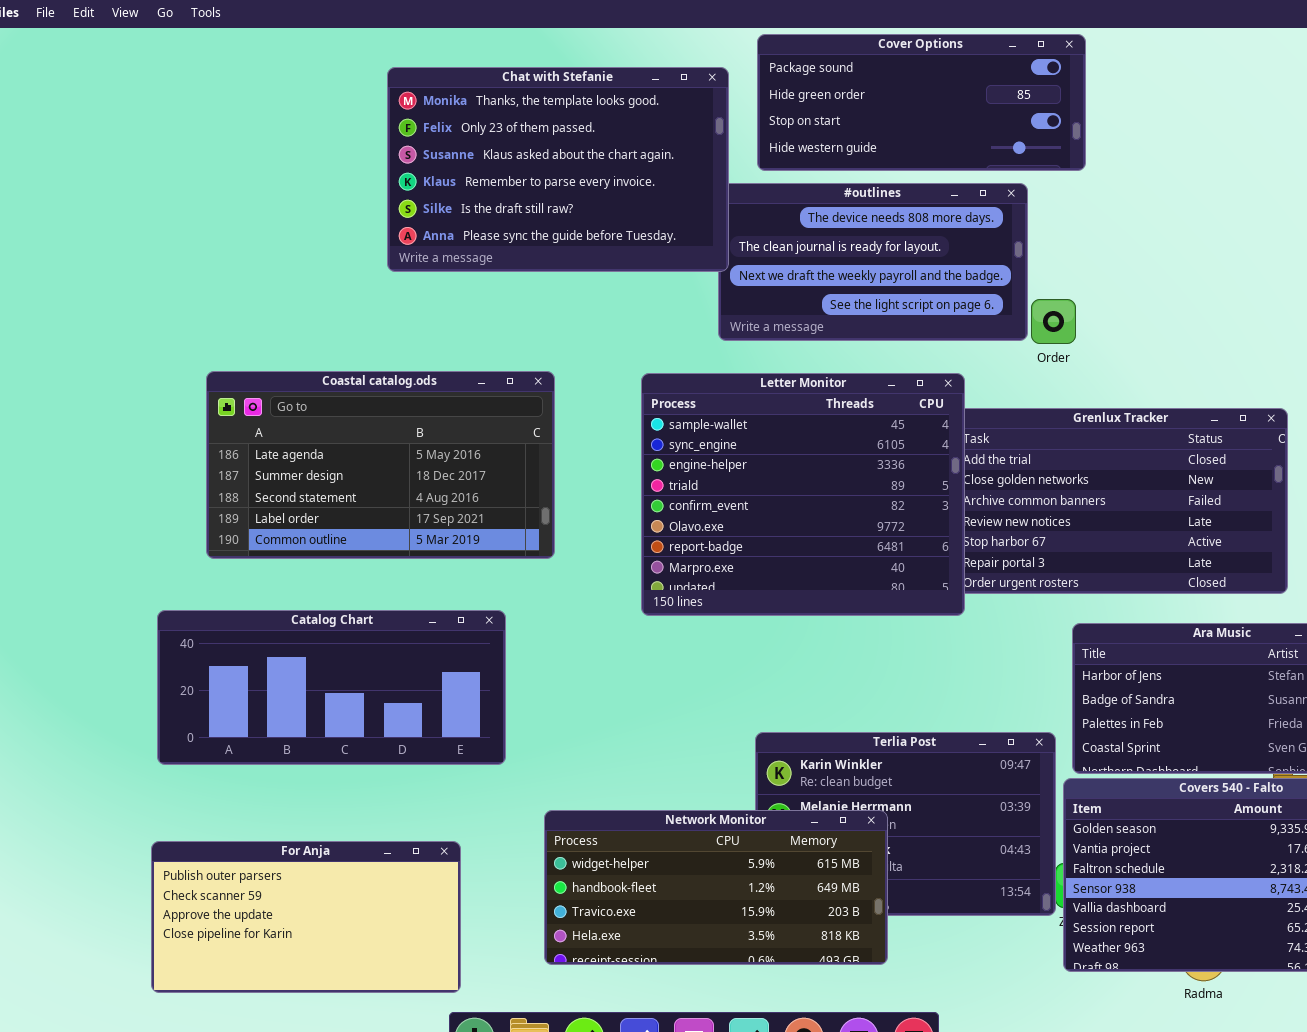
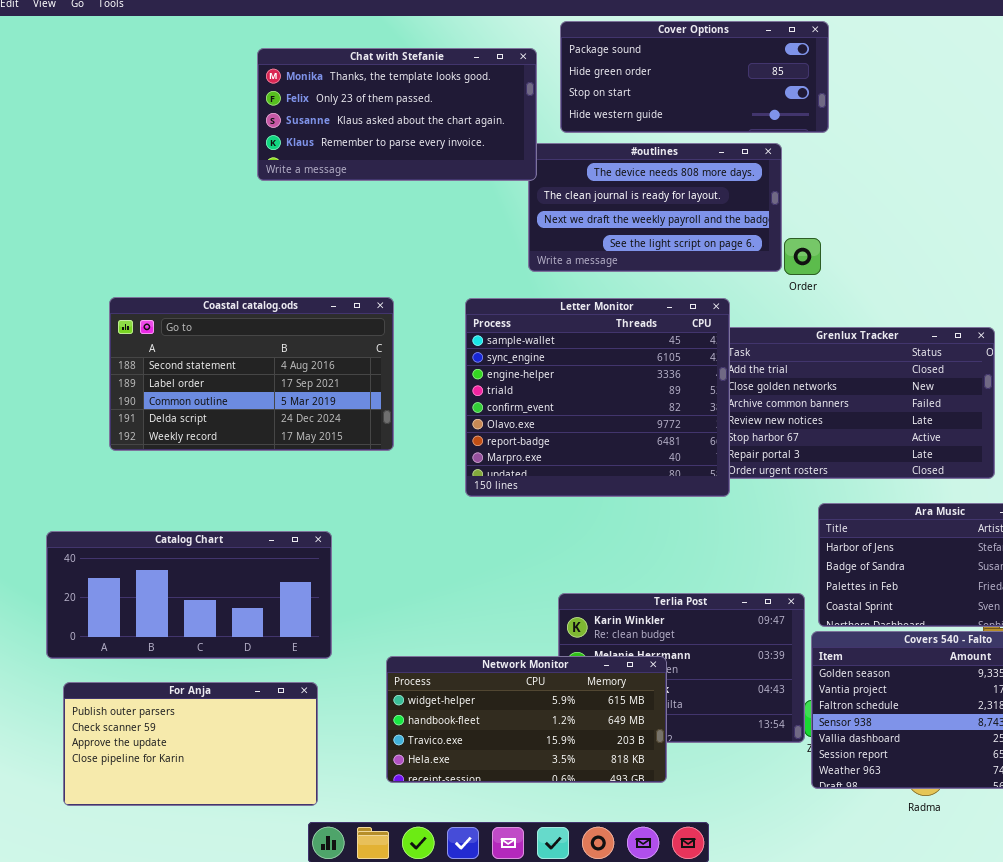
Chat with Stefanie: [387,67,729,272] -> [257,48,537,181], resized
Coastal catalog.ods: [206,371,555,559] -> [109,297,394,451], scrolled down 2 rows
Catalog Chart: [157,610,506,765] -> [46,531,332,659], moved

